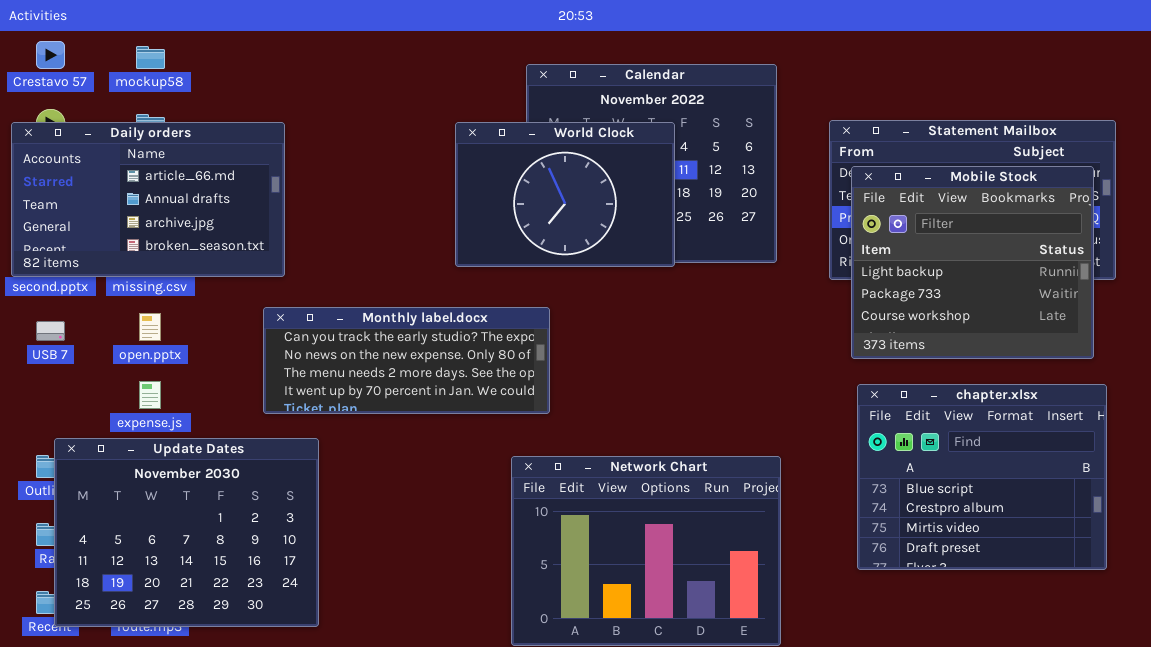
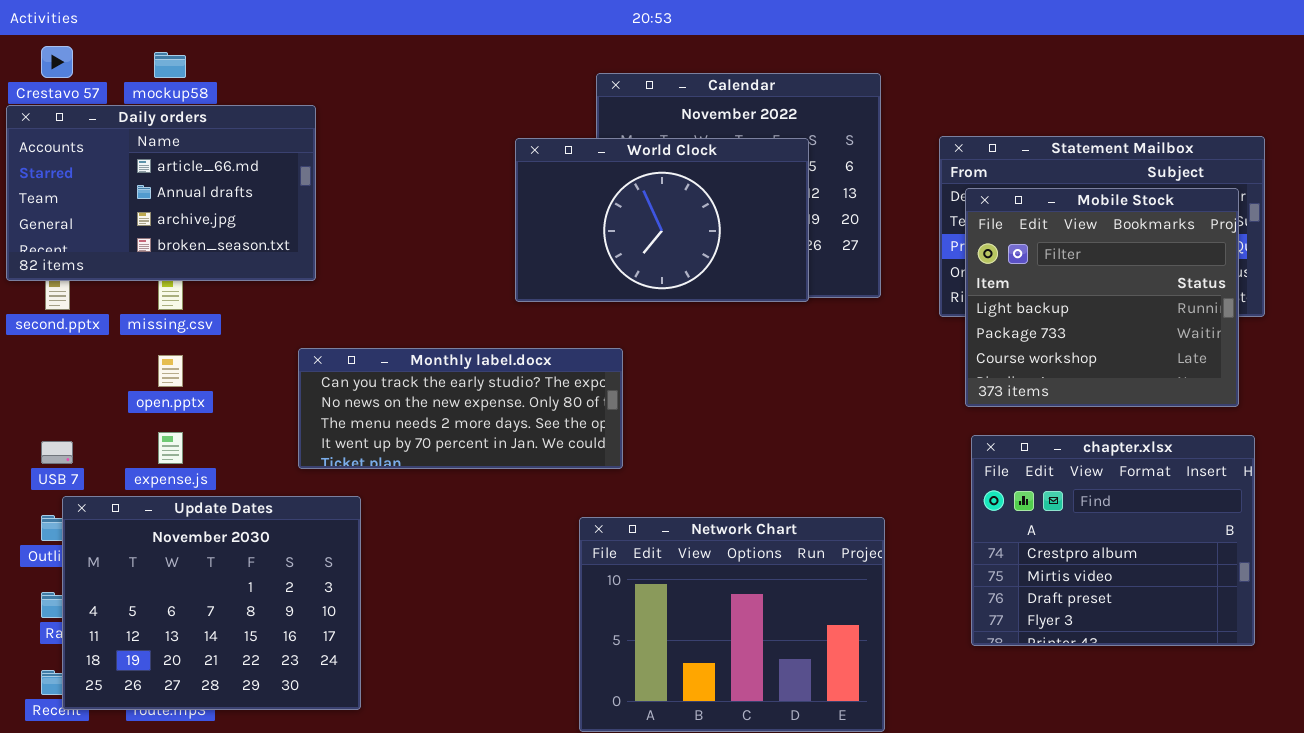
Daily orders: [11,122,285,277] -> [6,105,316,281], moved
World Clock: [455,122,675,267] -> [515,138,809,302], resized
USB 7: [36,321,65,341] -> [41,441,73,464], moved
chapter.xlsx: [857,384,1107,570] -> [971,435,1255,646], scrolled down 1 row

